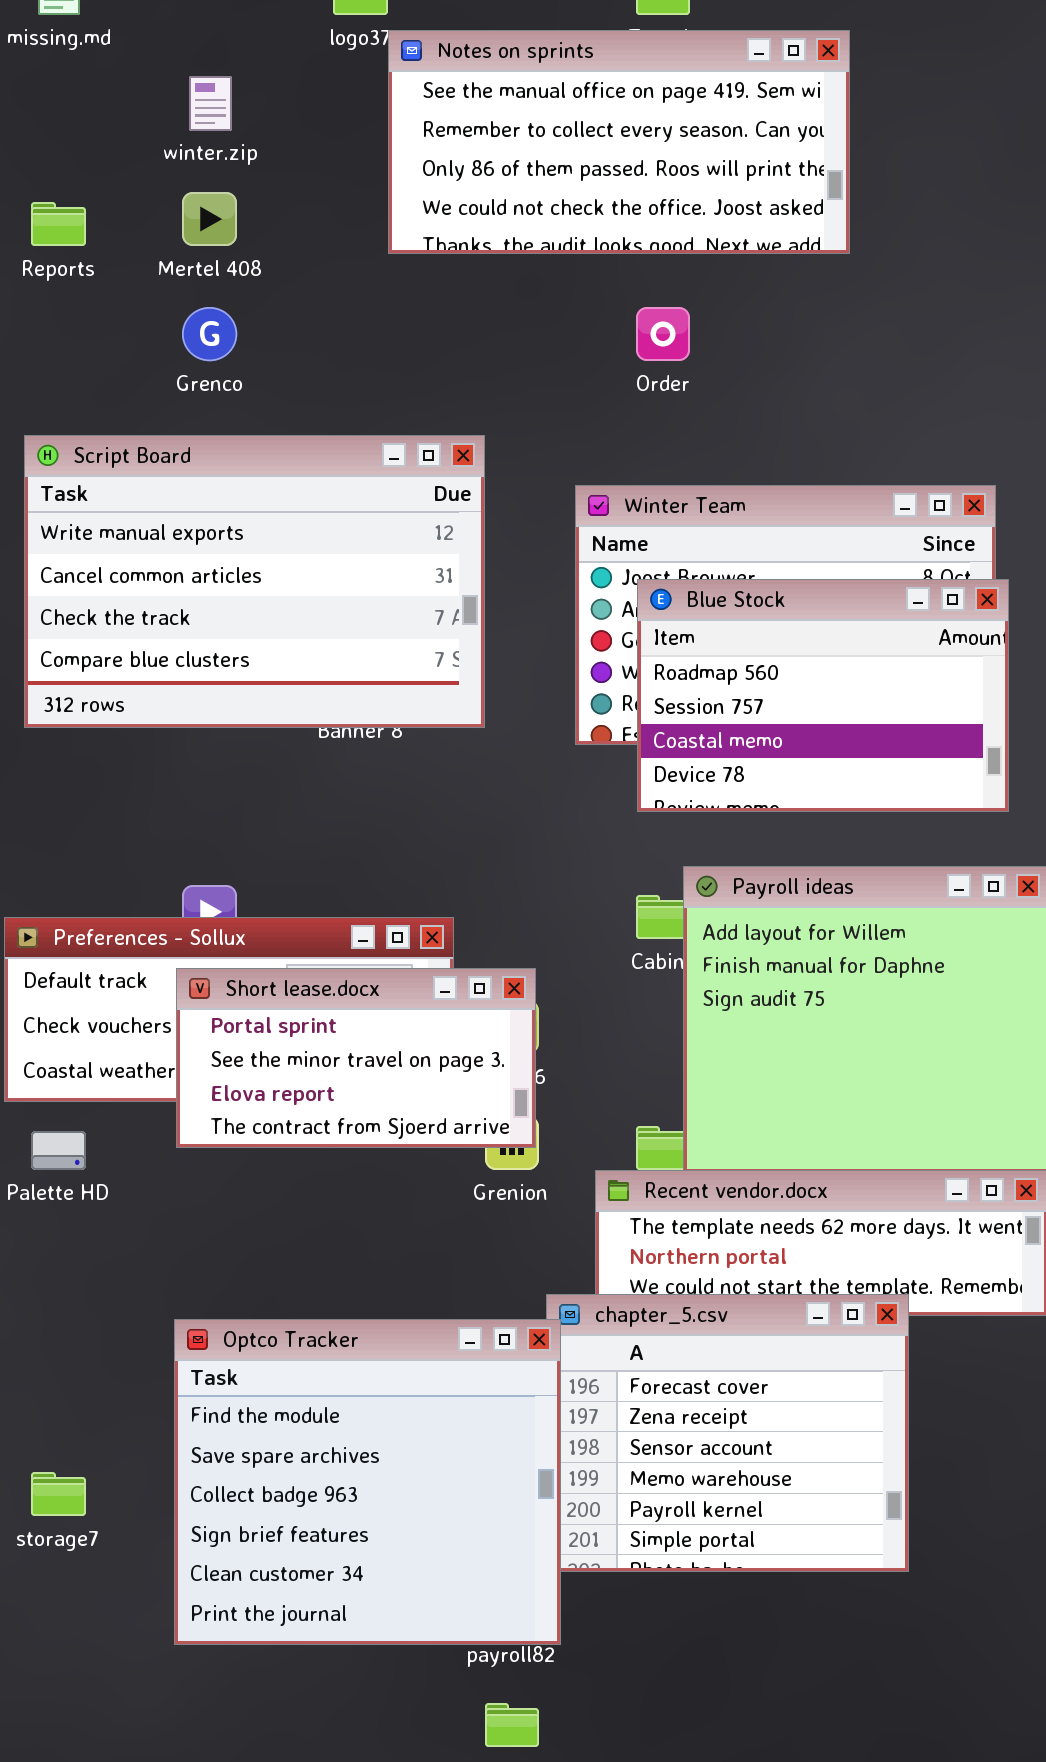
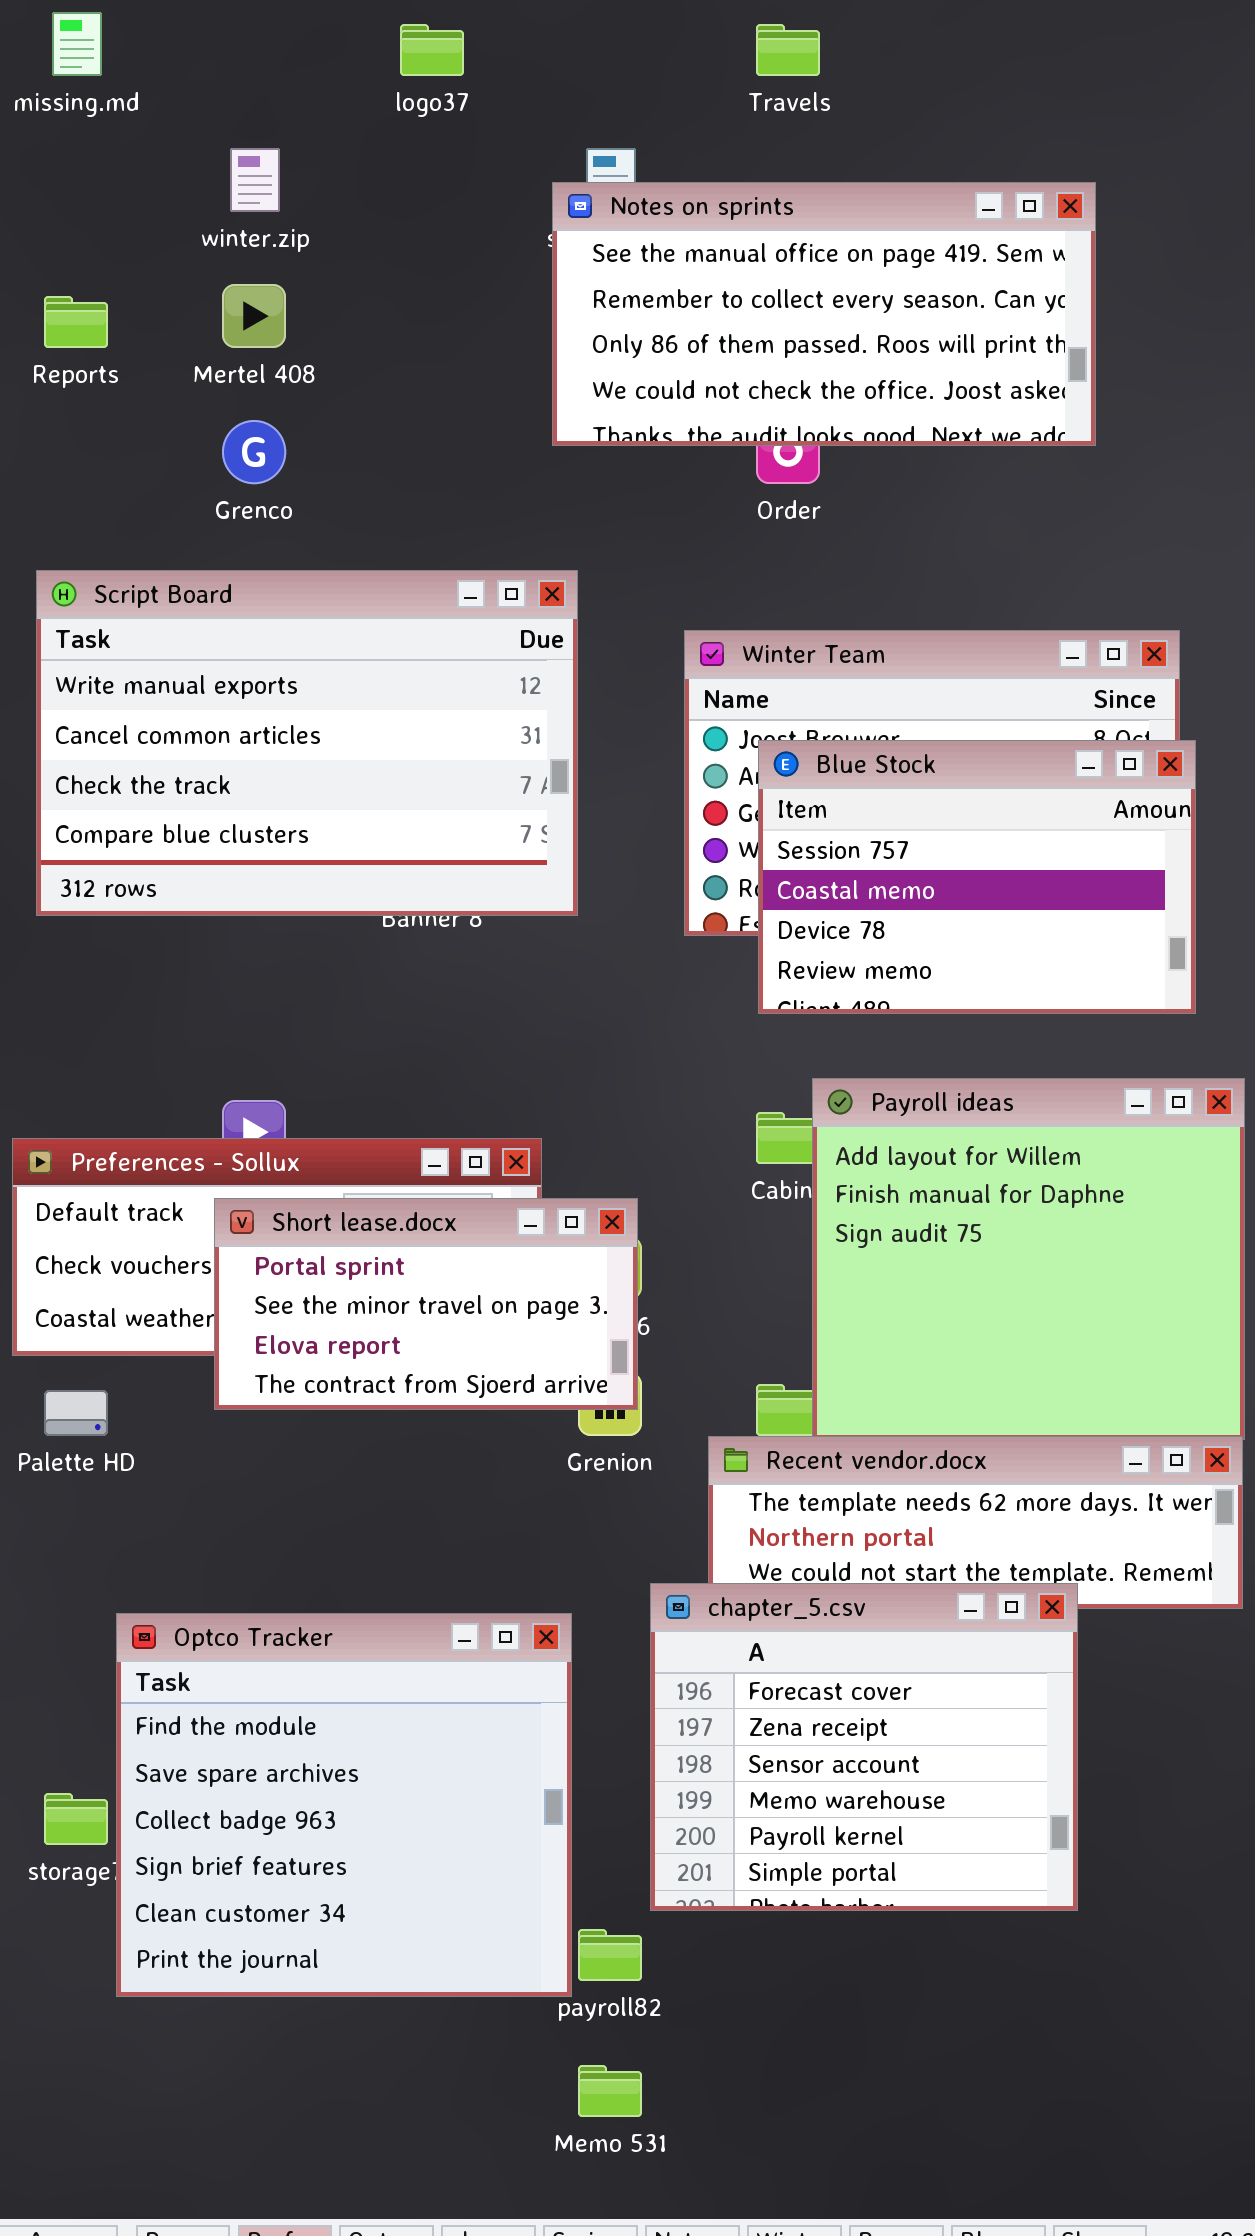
Notes on sprints: [388,30,850,254] -> [552,182,1096,446], moved
Blue Stock: [637,579,1009,812] -> [758,740,1196,1014], scrolled down 1 row
Optco Tracker: [174,1319,561,1645] -> [116,1613,572,1997], moved

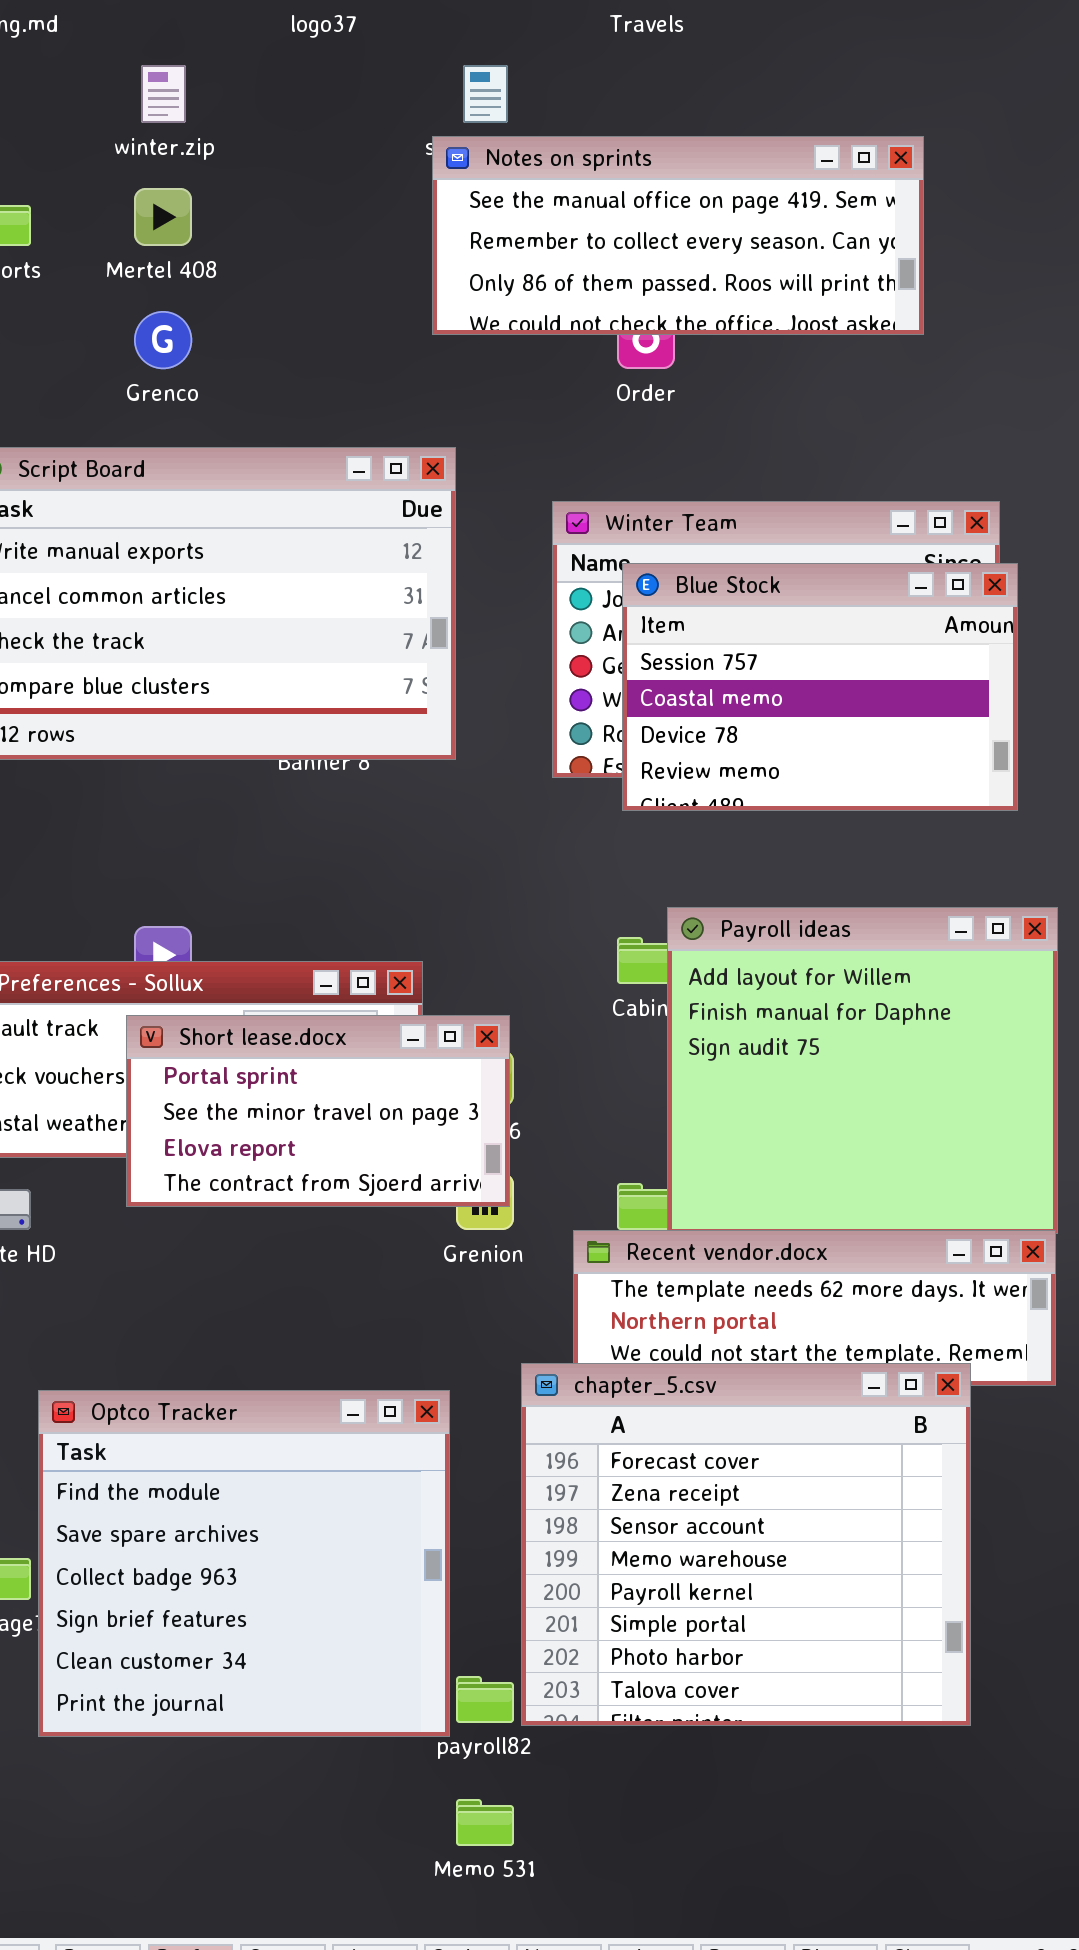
Notes on sprints: [552,182,1096,446] -> [432,136,924,335], resized
Blue Stock: [758,740,1196,1014] -> [622,563,1018,811], moved
chapter_5.csv: [650,1583,1078,1911] -> [521,1363,971,1726], resized

